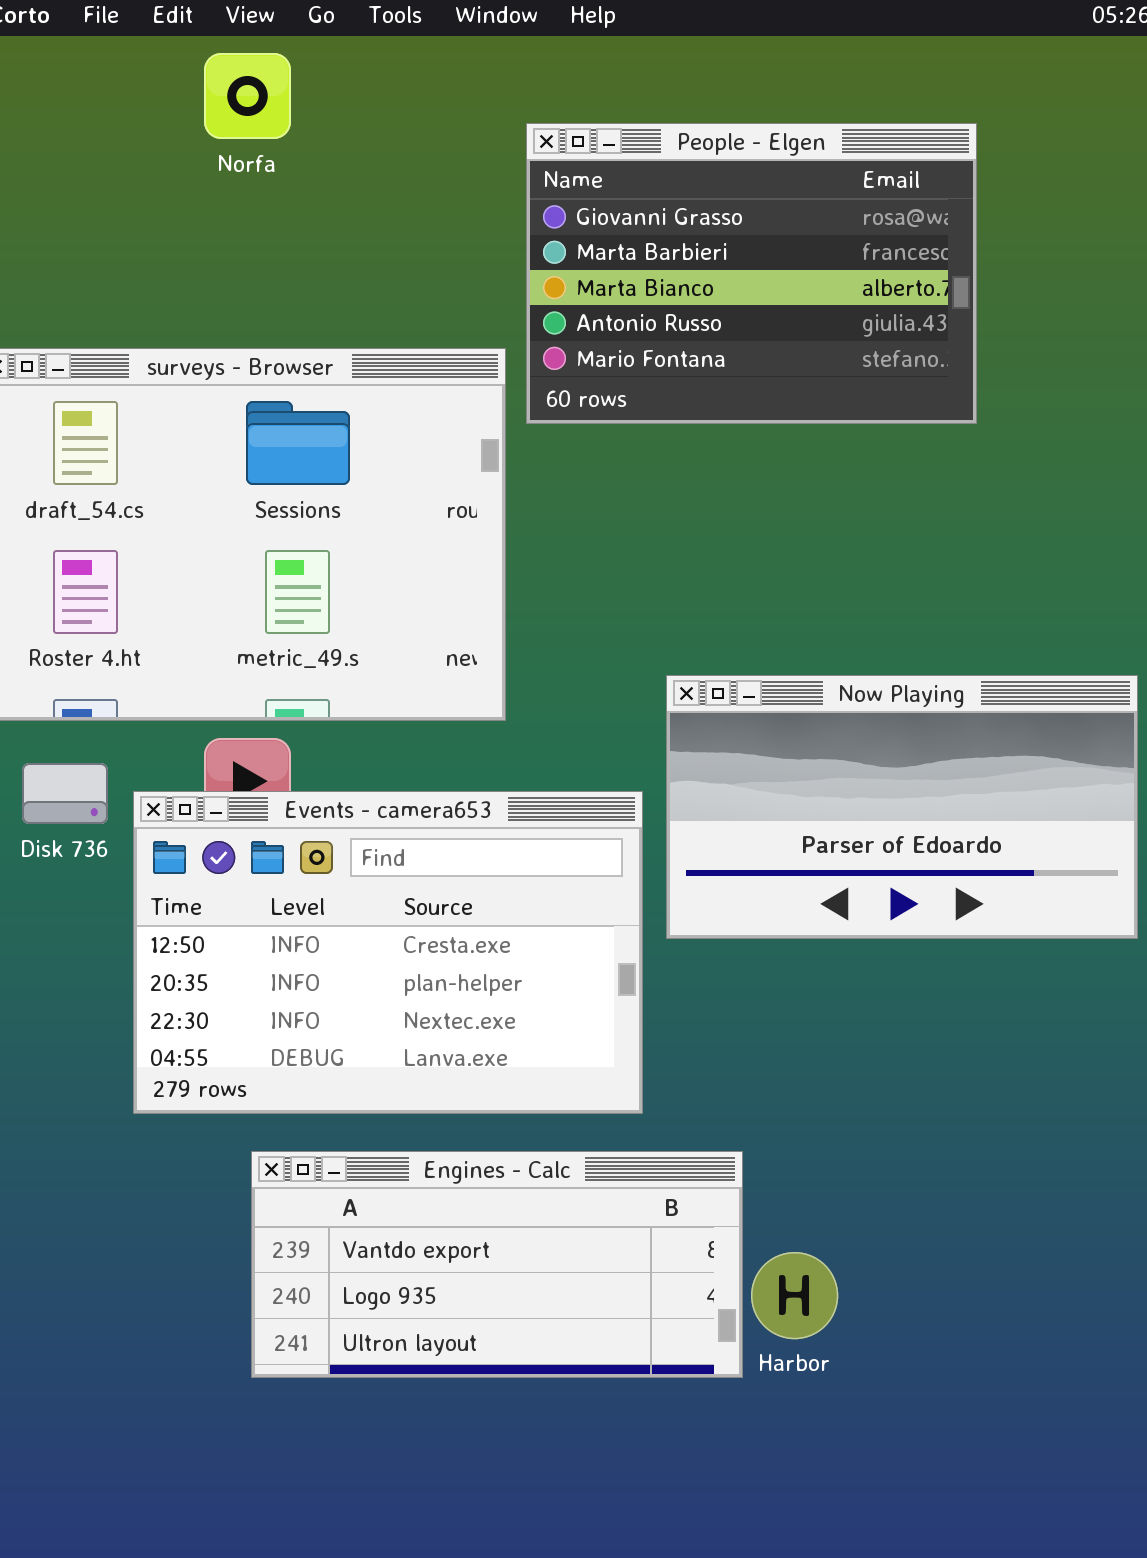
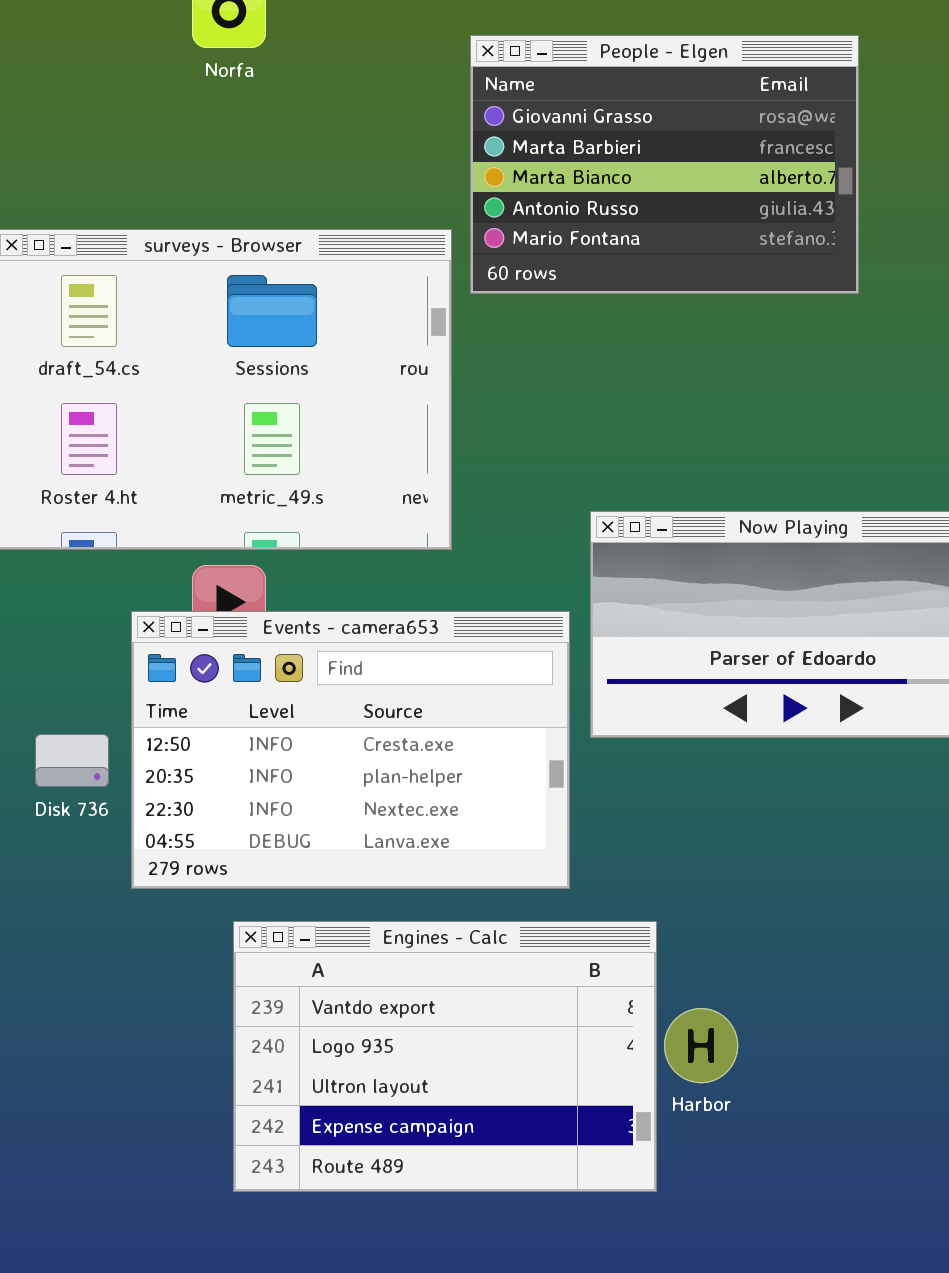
Disk 736: [22,763,108,824] -> [35,734,109,787], moved
Engines - Calc: [251,1151,743,1378] -> [233,921,657,1192], resized

